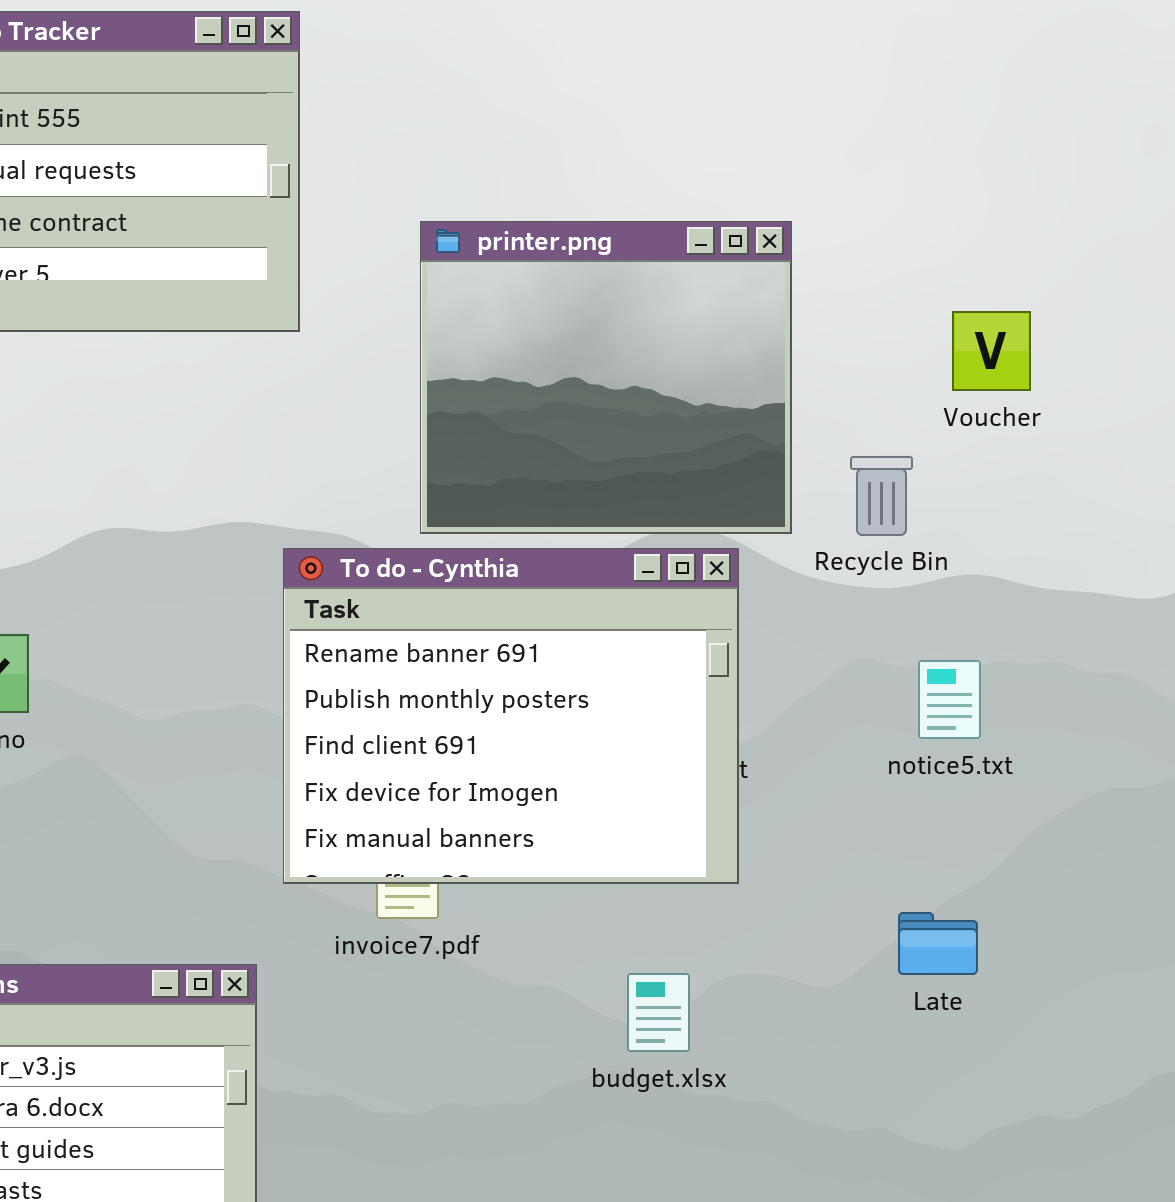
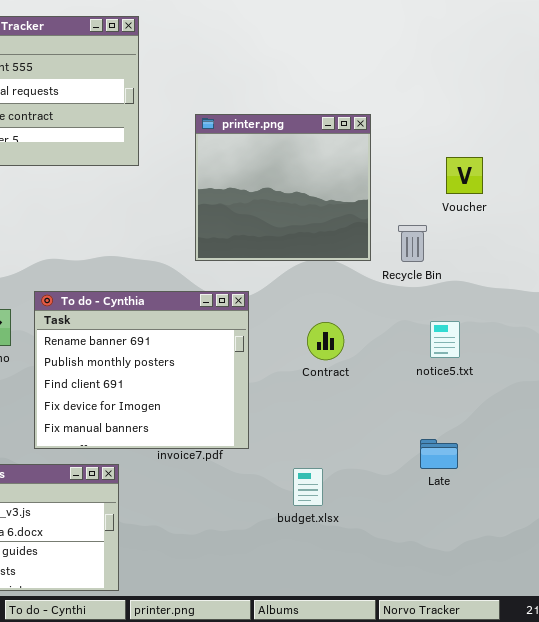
To do - Cynthia: [283,548,739,884] -> [34,291,249,449], moved

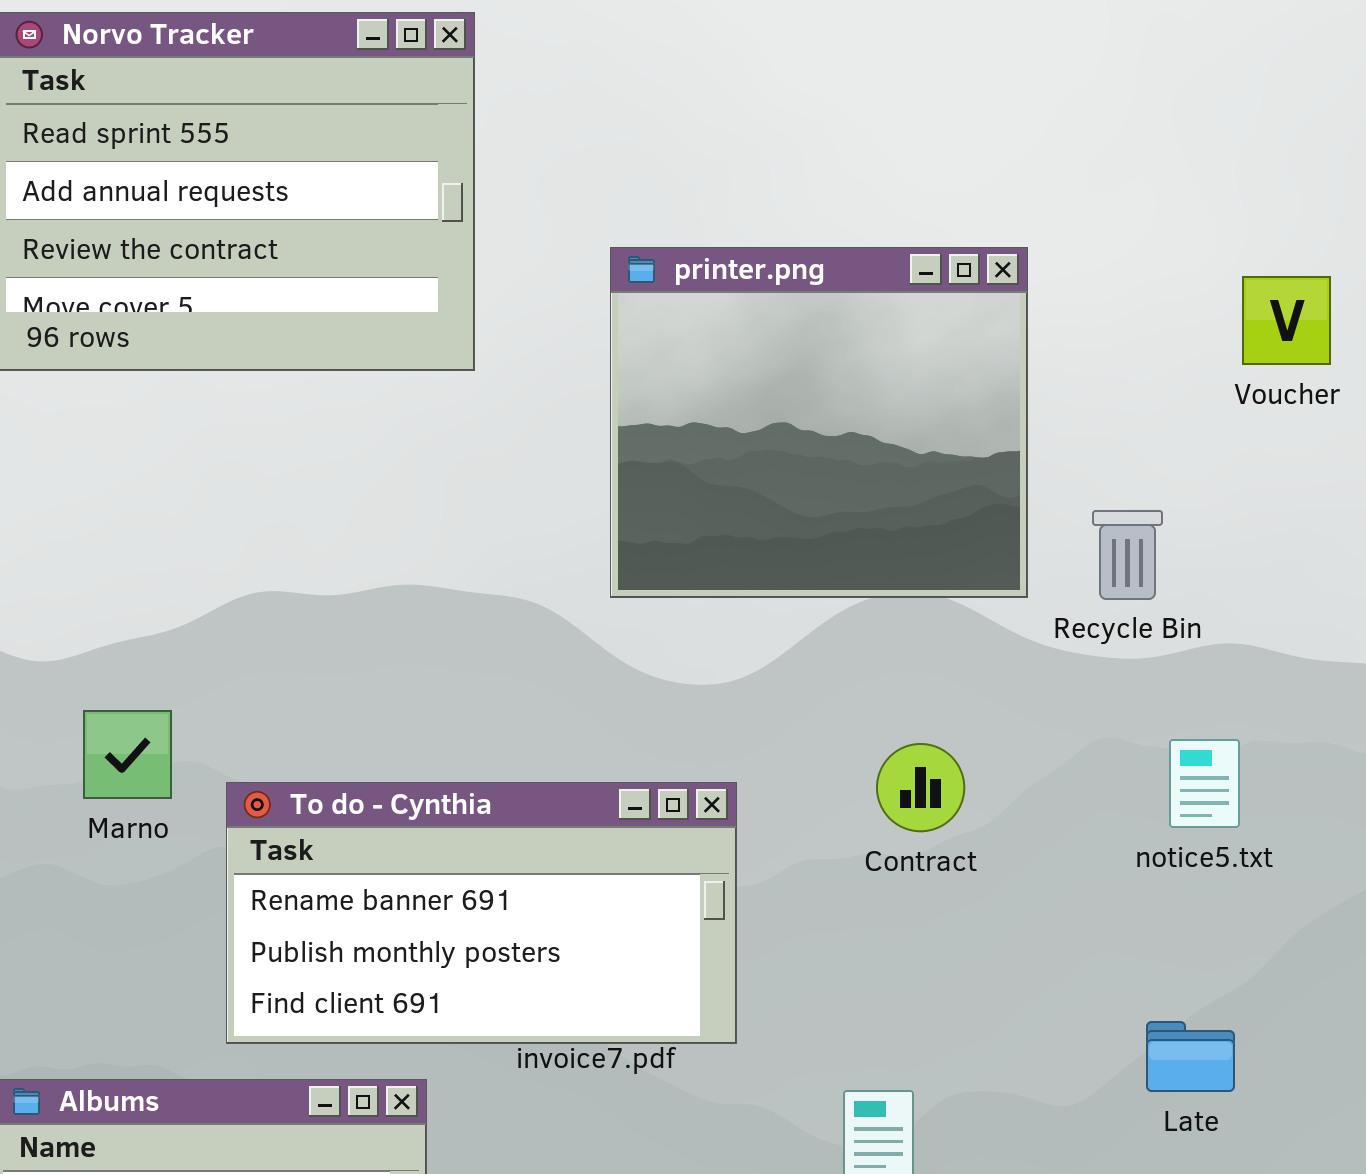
Voucher: [446,157,483,194] -> [1242,276,1331,365], moved
To do - Cynthia: [34,291,249,449] -> [226,782,737,1044], resized

